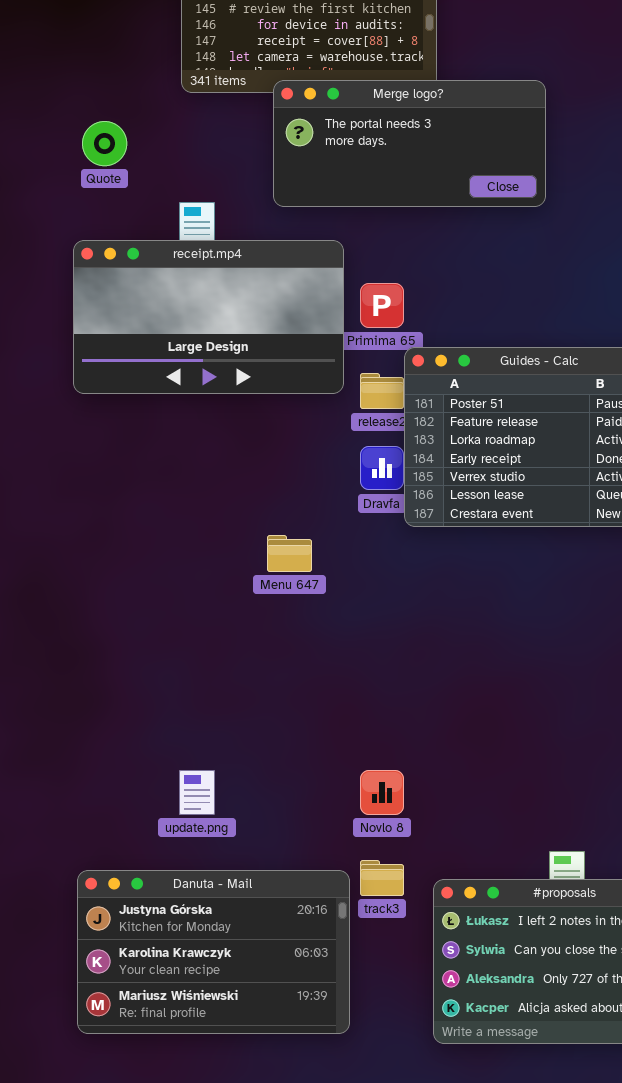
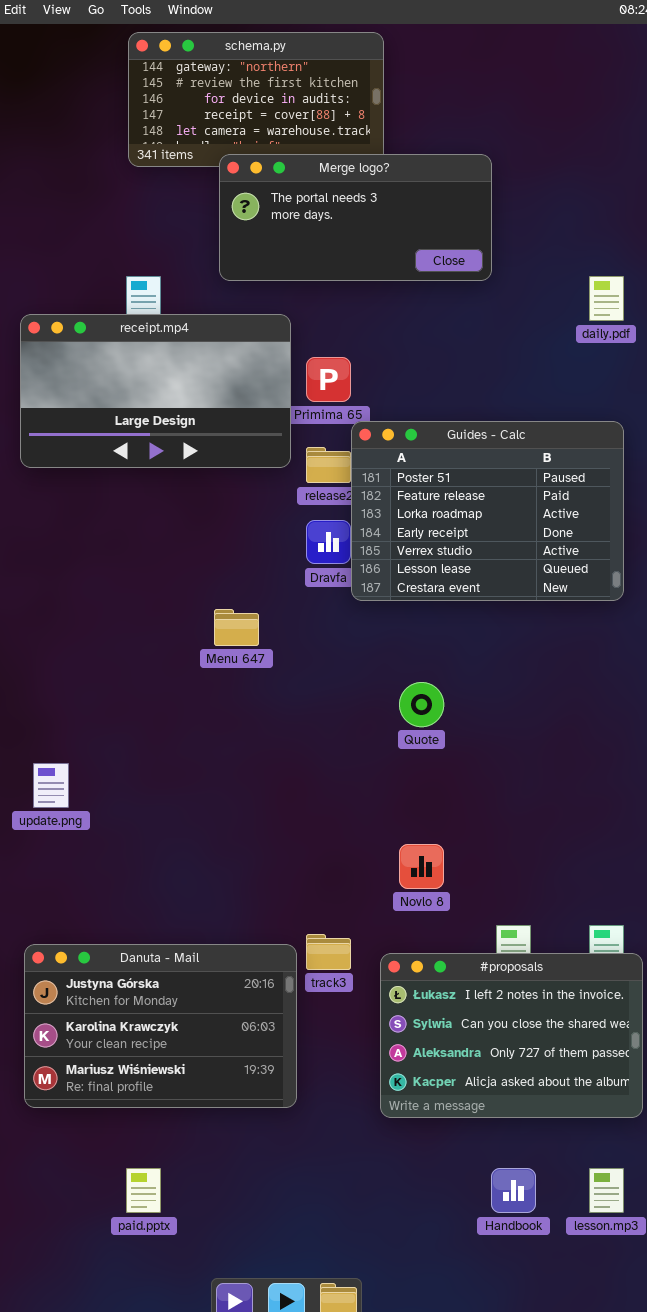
Quote: [82,121,127,166] -> [399,682,444,727], moved
update.png: [179,770,215,815] -> [33,763,69,808], moved
Novlo 8: [360,770,404,815] -> [399,844,444,889], moved

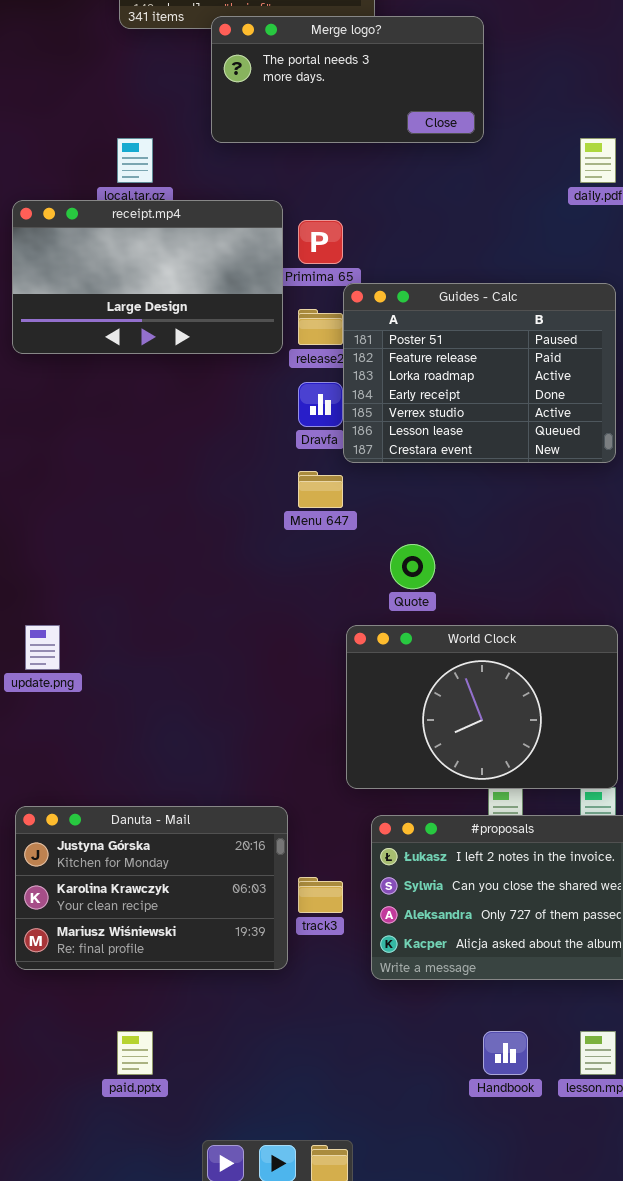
receipt.mp4: [20,314,291,468] -> [12,200,283,354], moved
Menu 647: [214,609,259,646] -> [298,471,343,508], moved
World Clock: none -> [346,625,618,789], opened
track3: [306,934,351,970] -> [298,877,343,913], moved

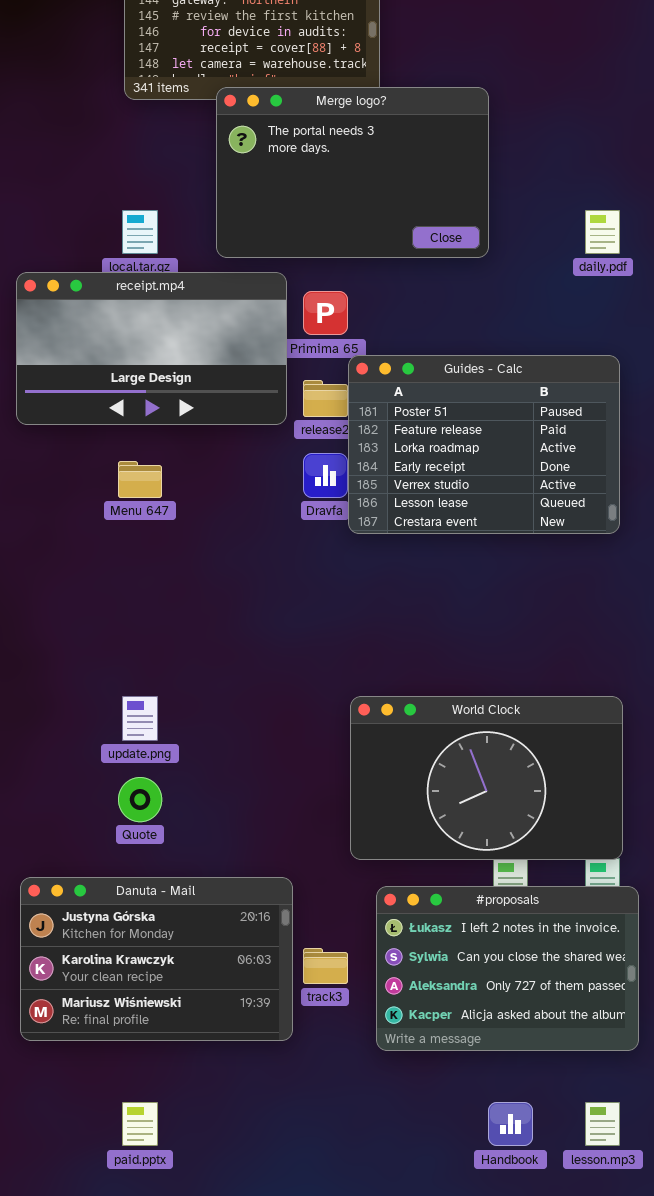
Merge logo?: [211,16,484,143] -> [216,87,489,258], resized
Menu 647: [298,471,343,508] -> [118,461,162,498], moved
Quote: [390,544,435,589] -> [118,777,162,822], moved
update.png: [25,625,60,670] -> [122,696,158,741], moved

